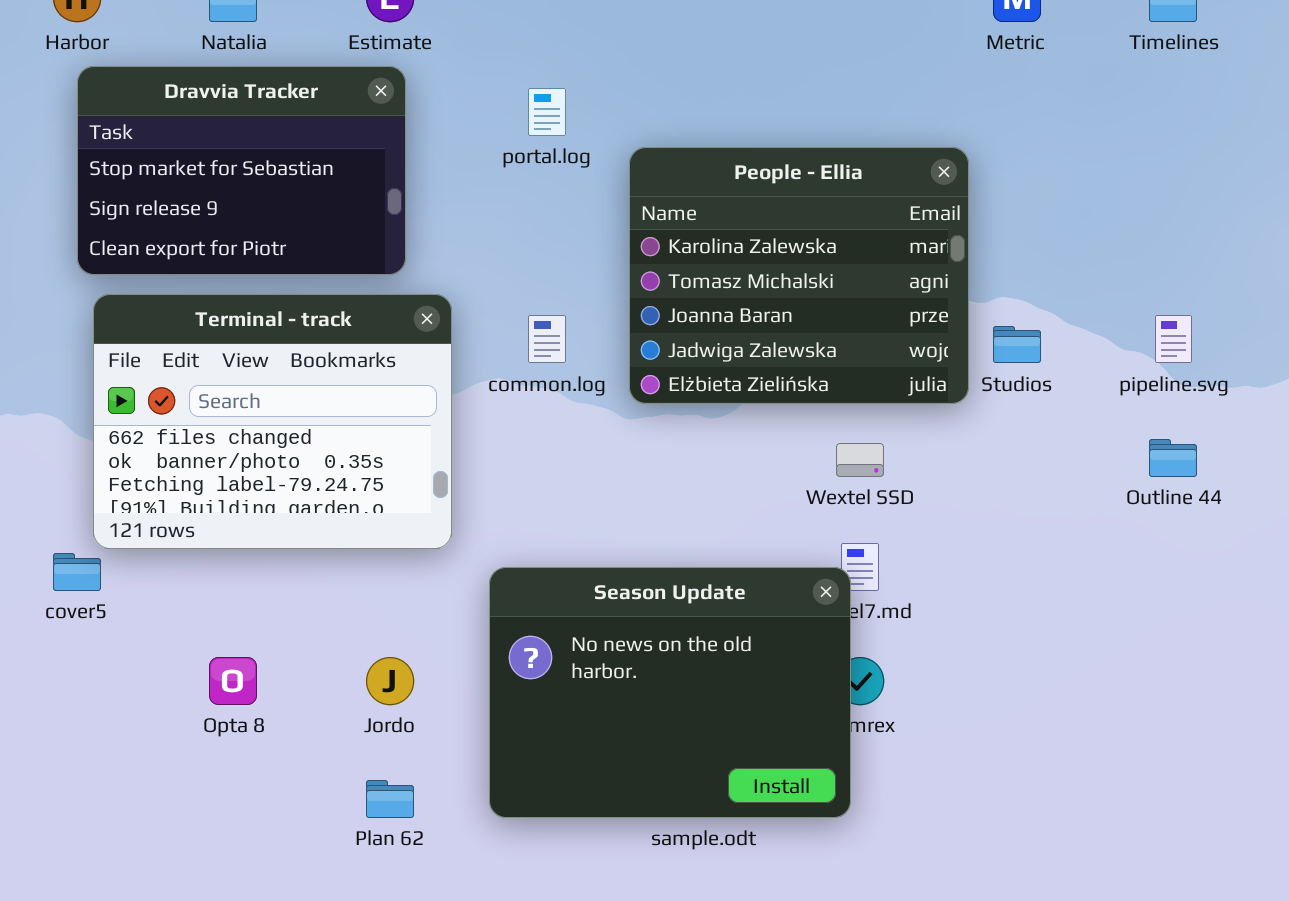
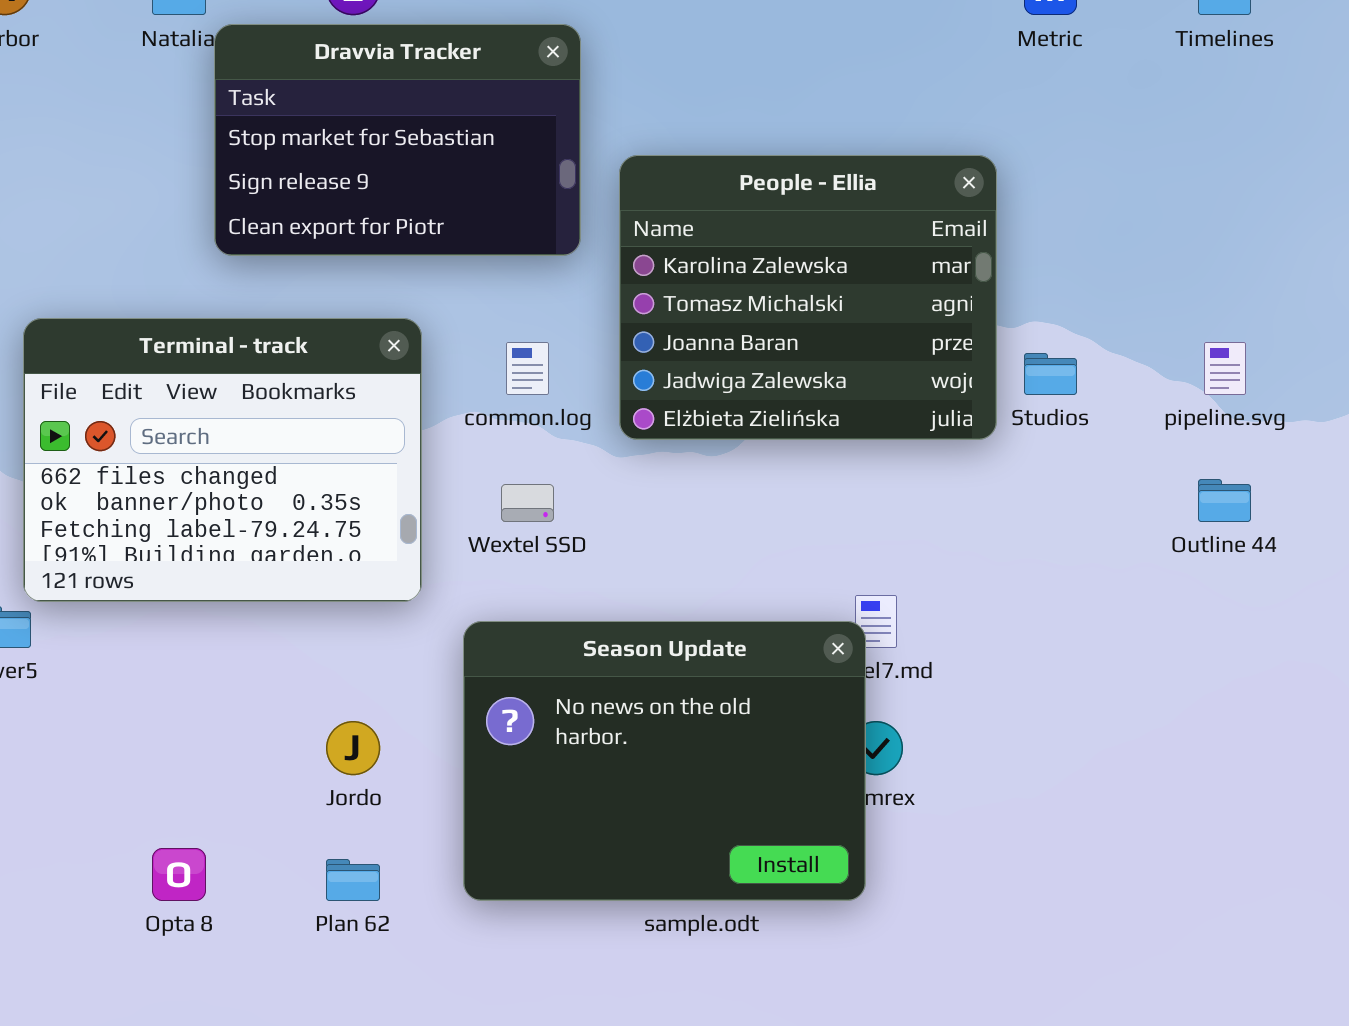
Dravvia Tracker: [77,66,406,275] -> [214,24,581,256], moved
Wextel SSD: [836,443,884,477] -> [501,484,554,522], moved
Opta 8: [209,657,257,705] -> [152,848,206,901], moved

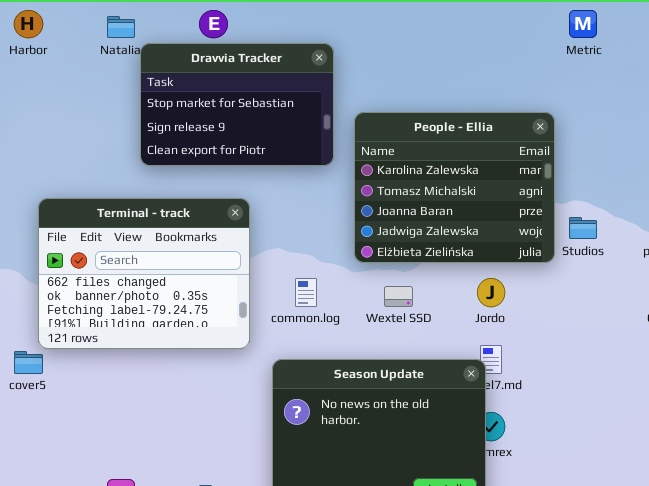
common.log: [506,342,549,395] -> [295,278,317,307], moved
Wextel SSD: [501,484,554,522] -> [384,286,413,307], moved
Jordo: [326,721,380,775] -> [477,278,505,307], moved

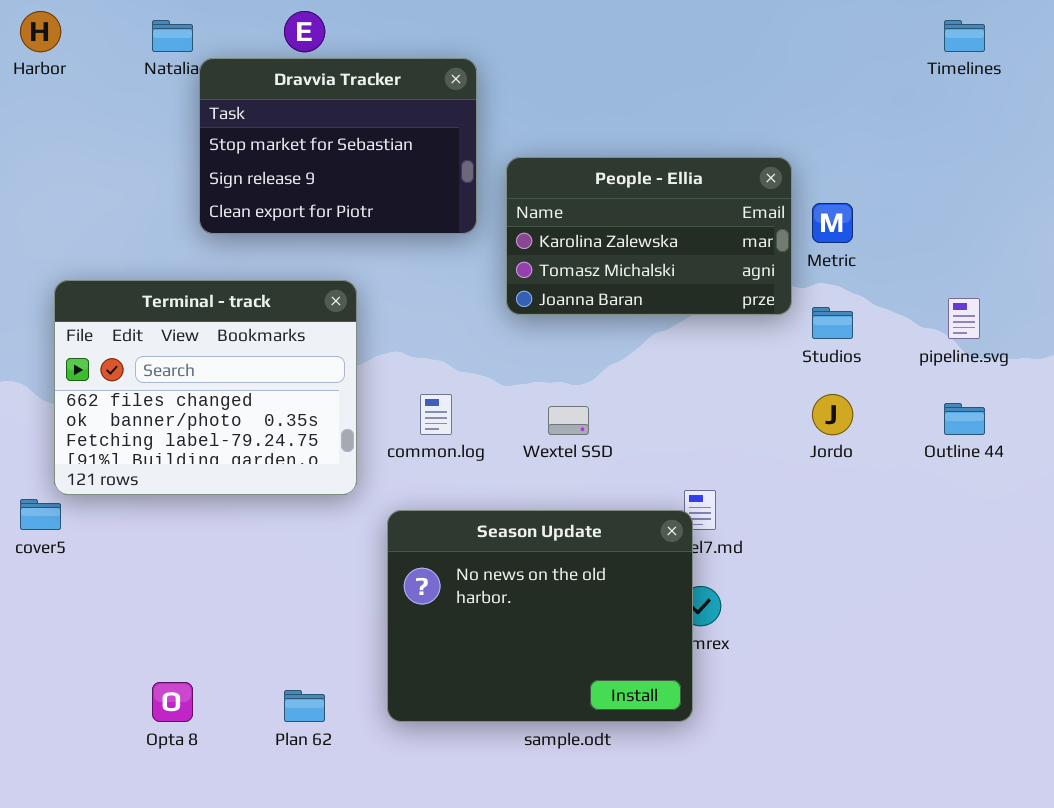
Metric: [569,10,597,38] -> [812,203,853,243], moved
People - Ellia: [354,112,555,263] -> [506,157,792,315], resized
Jordo: [477,278,505,307] -> [812,394,853,435], moved

